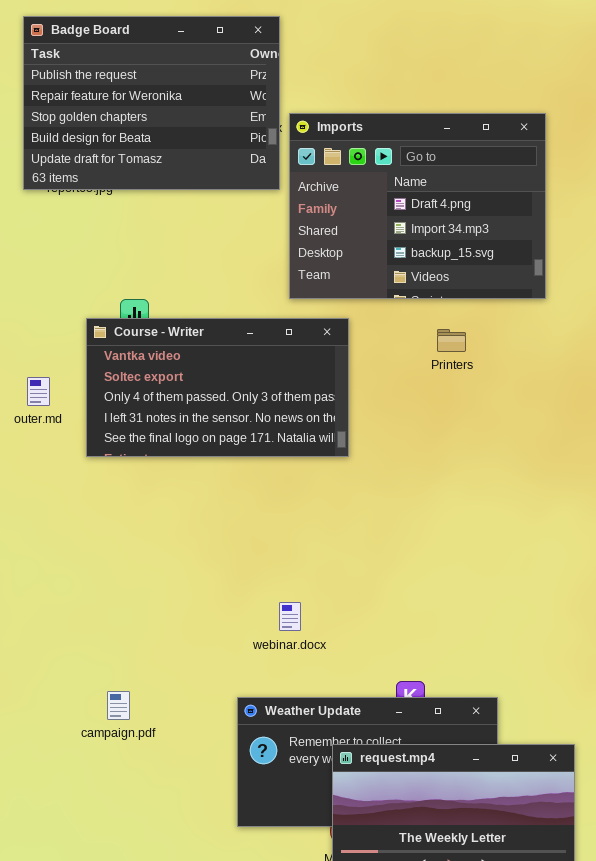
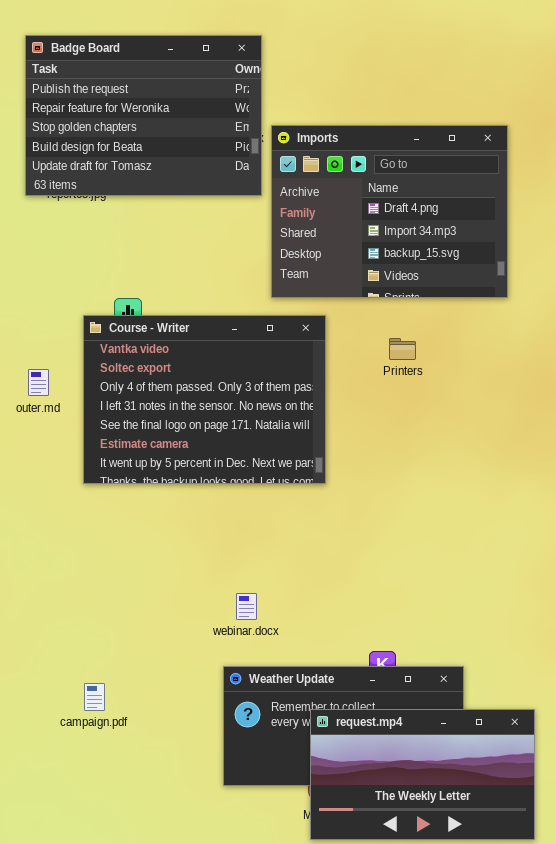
Course - Writer: [86,318,349,457] -> [83,315,326,484], resized
Printers: [437,329,466,352] -> [389,338,416,360], moved
webinar.docx: [279,602,301,631] -> [236,593,257,620], moved
campaign.pdf: [107,691,130,720] -> [84,683,105,711], moved

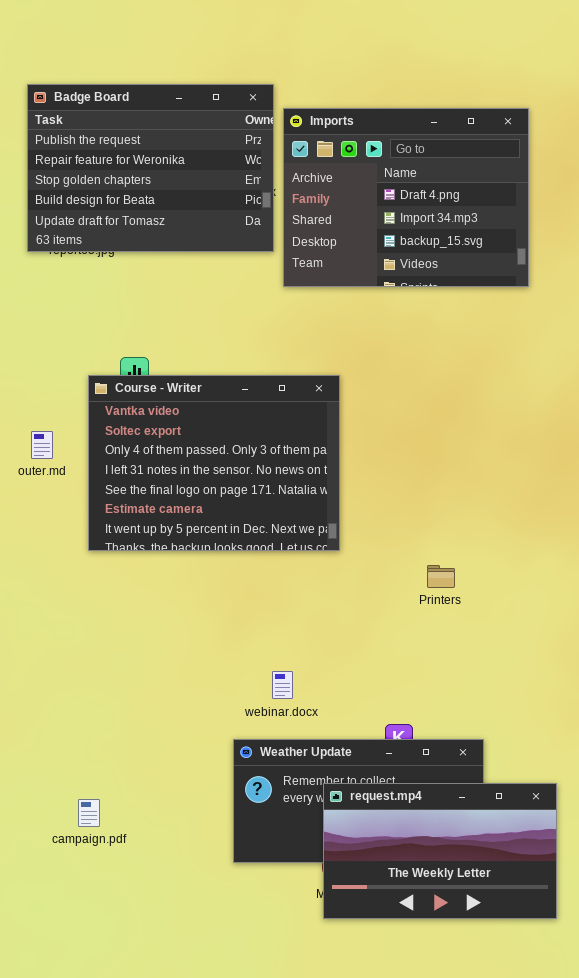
Imports: [271,125,508,298] -> [283,108,529,287], moved
Printers: [389,338,416,360] -> [427,565,455,588], moved
webinar.docx: [236,593,257,620] -> [272,671,293,699], moved
campaign.pdf: [84,683,105,711] -> [78,799,100,827], moved

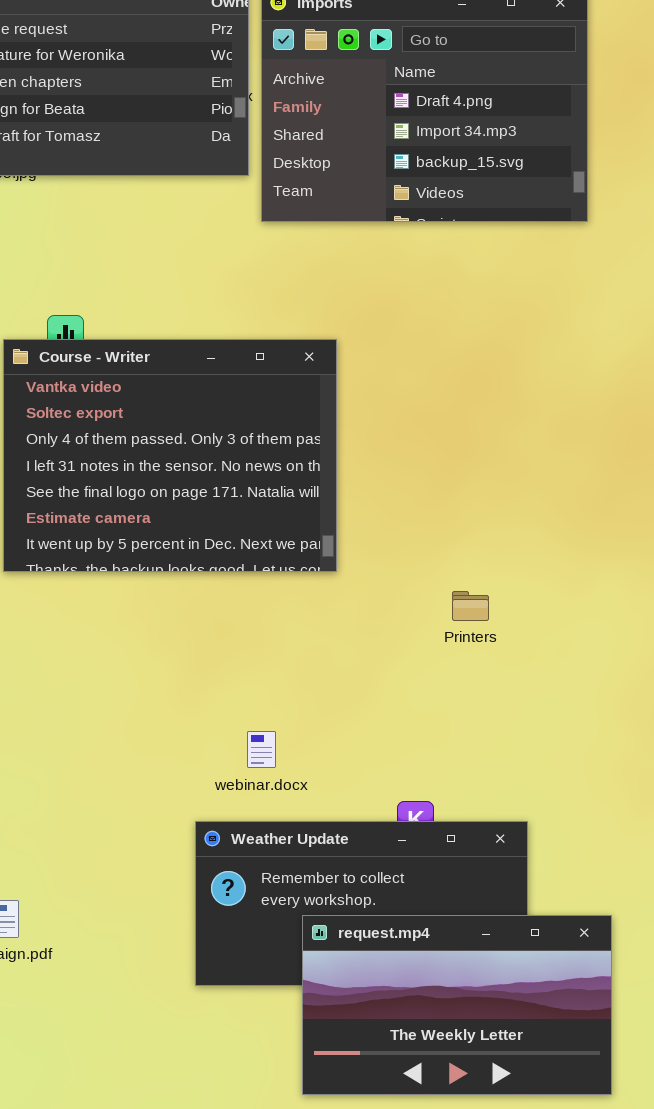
request.mp4: [323,783,557,919] -> [302,915,612,1095], moved

